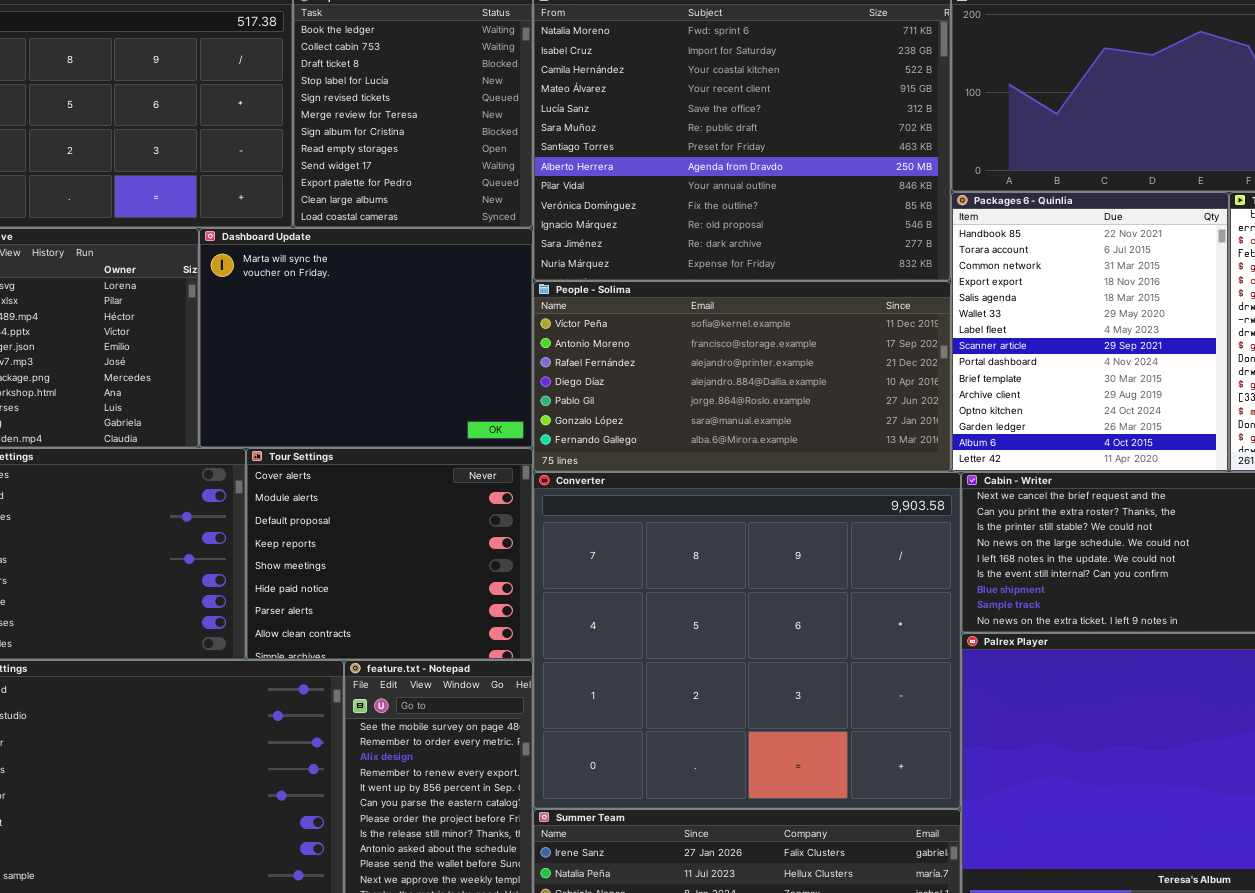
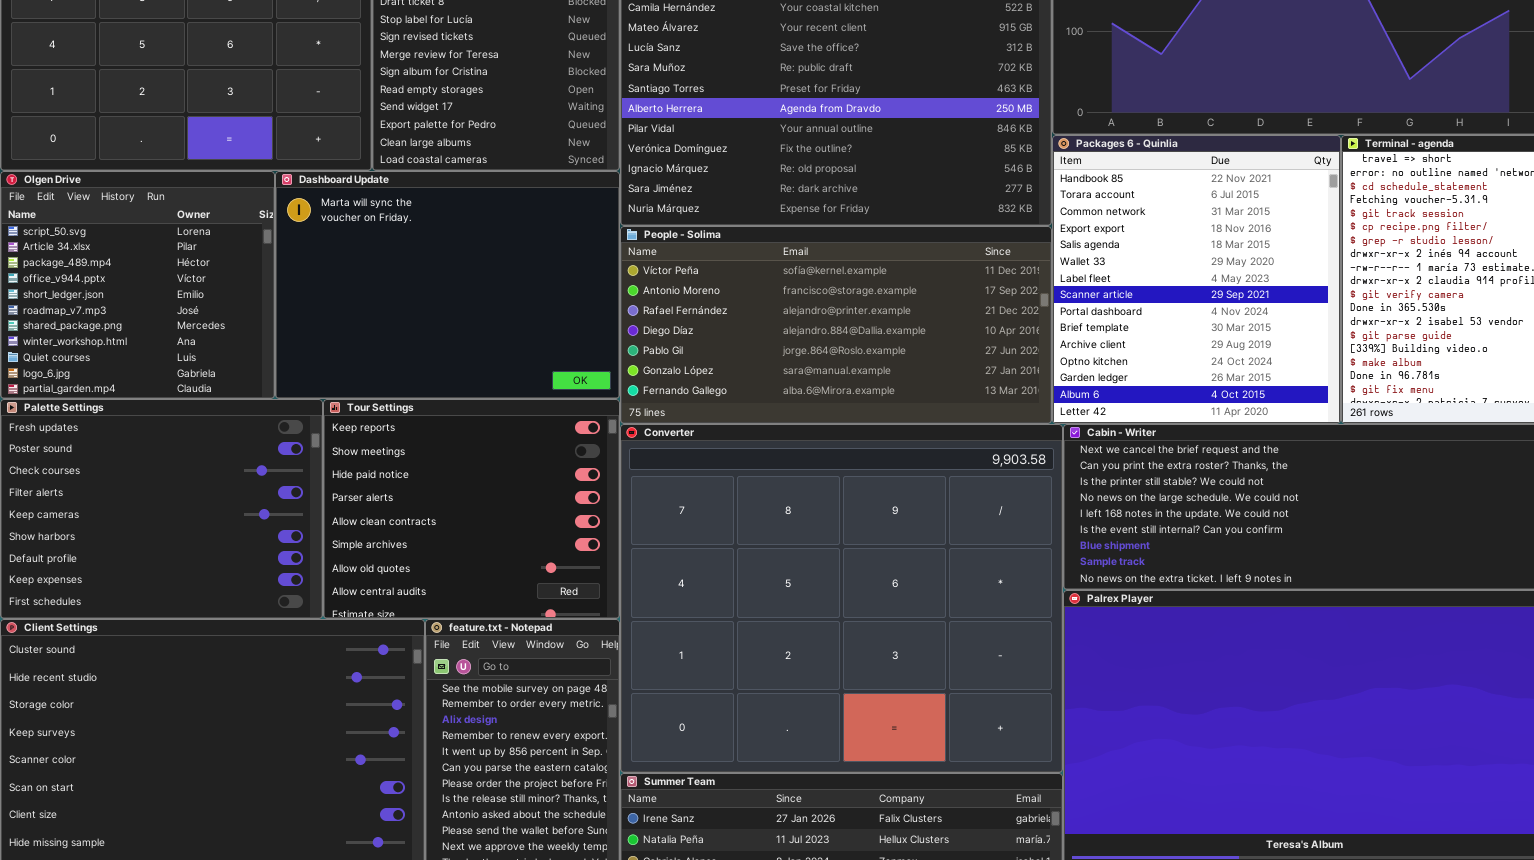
Tour Settings: [246,448,533,660] -> [323,399,620,619], scrolled down 3 rows

